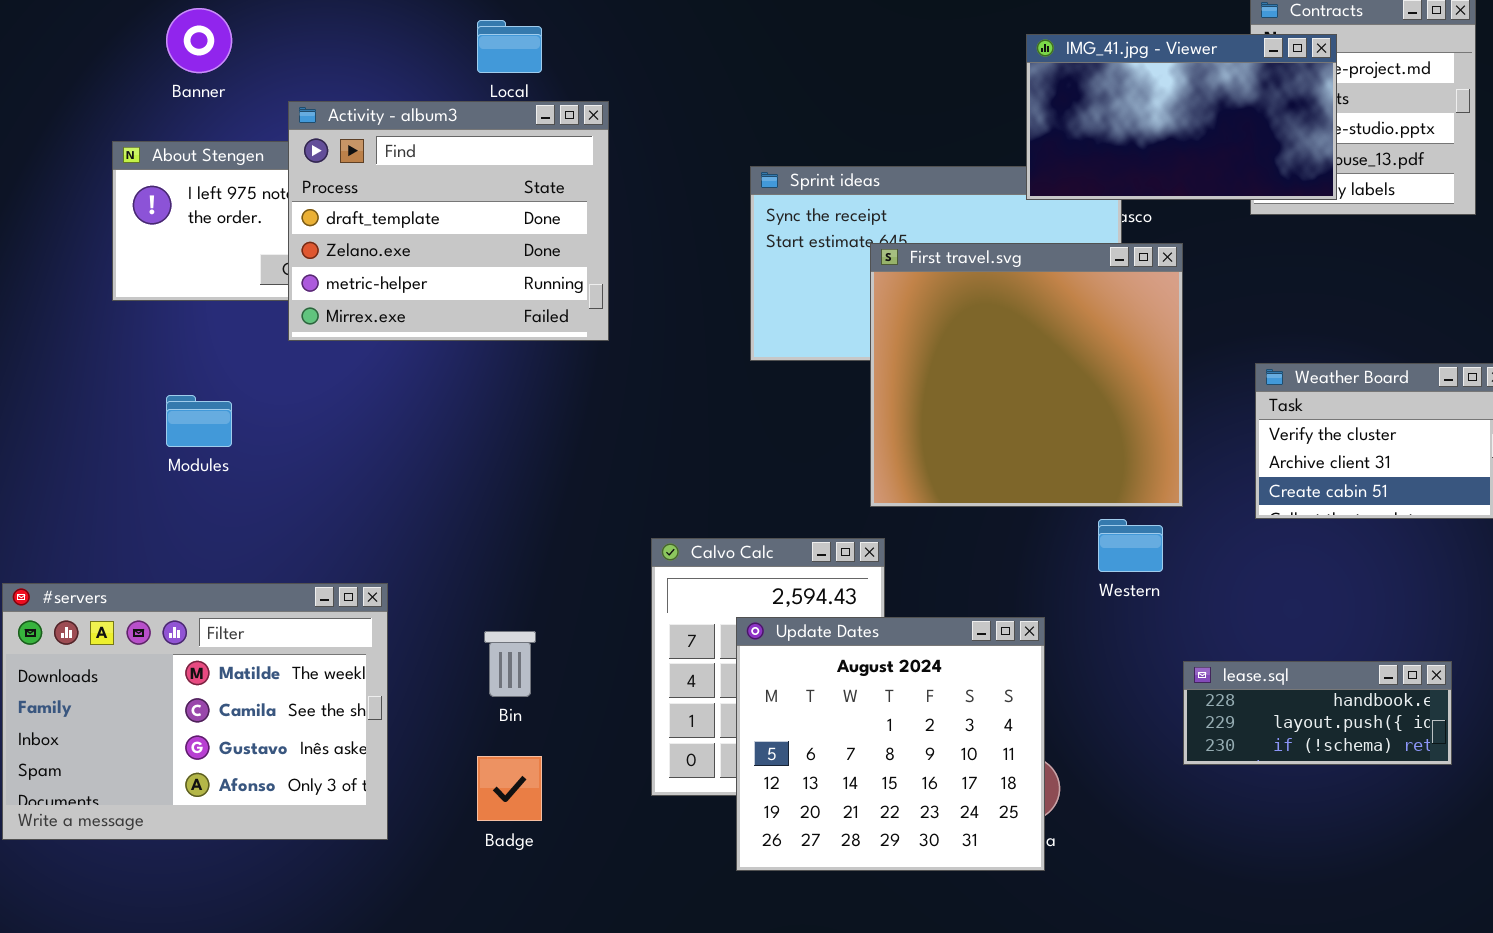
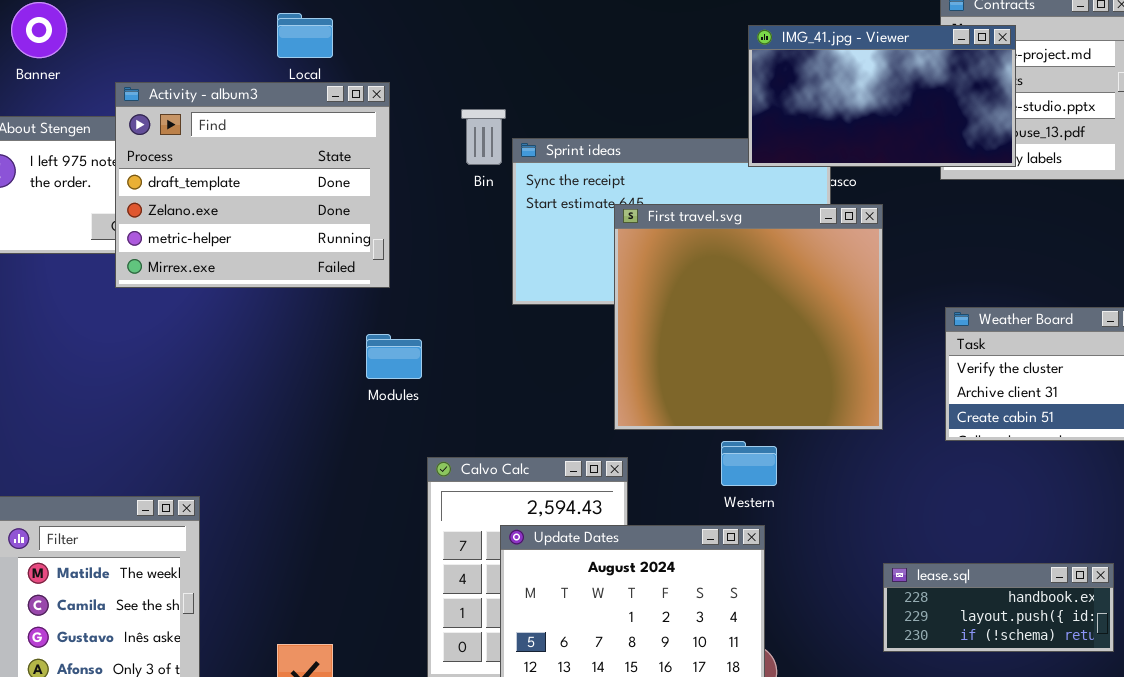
Modules: [166,395,232,447] -> [366,334,422,379], moved
Western: [1098,519,1163,572] -> [721,441,777,486], moved
Bin: [484,631,536,697] -> [461,109,506,165], moved

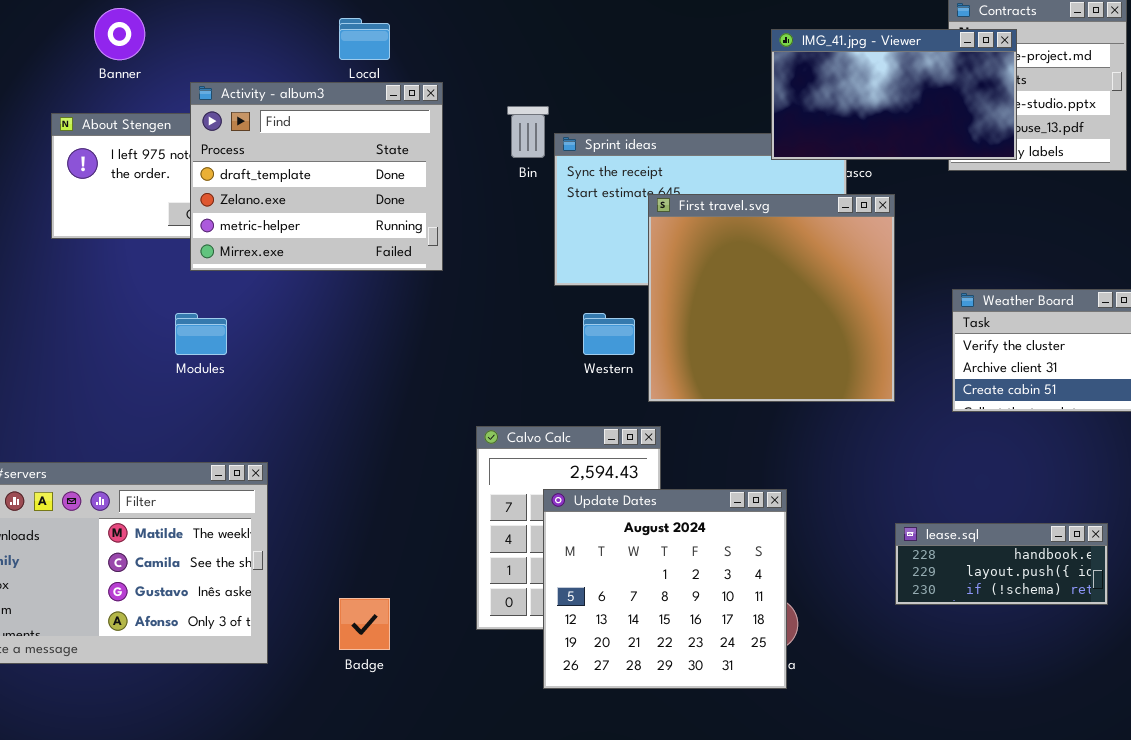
Modules: [366,334,422,379] -> [175,313,227,355], moved
Western: [721,441,777,486] -> [583,313,635,355], moved

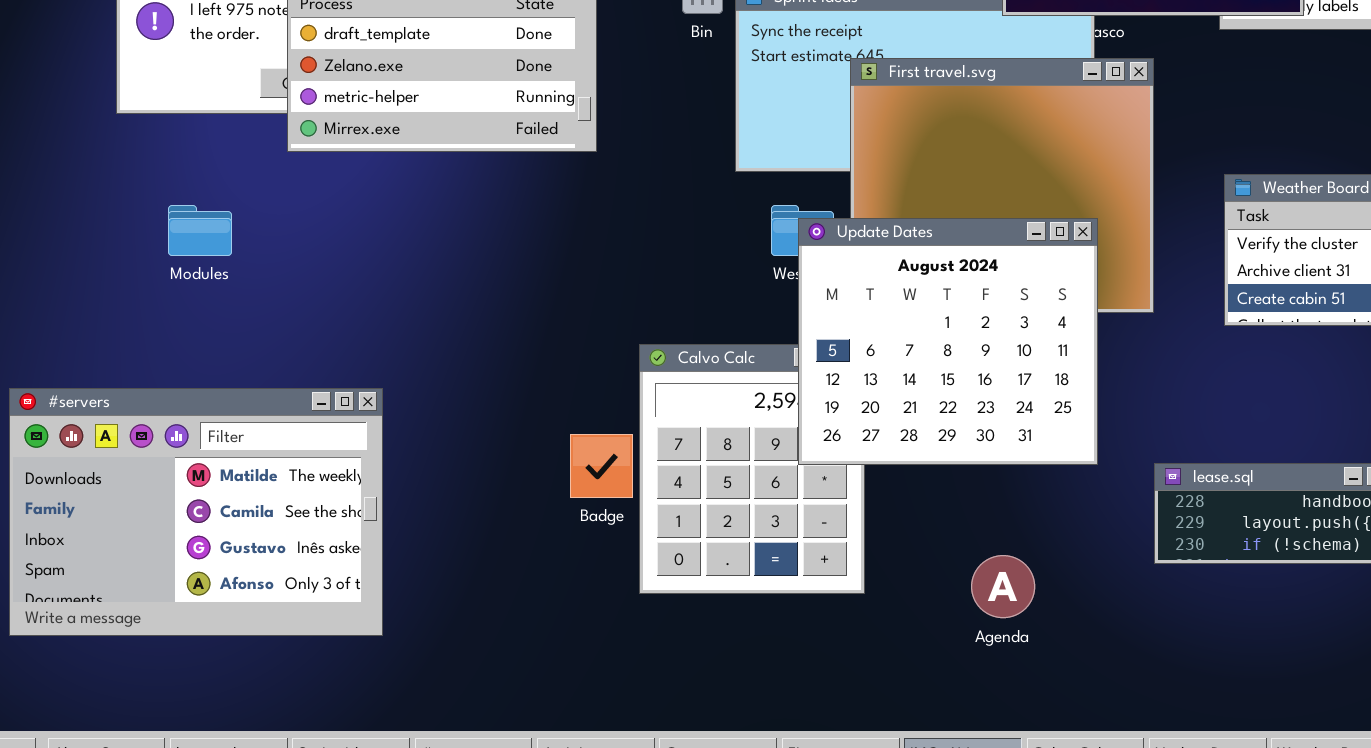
Modules: [175,313,227,355] -> [168,205,232,256], moved
Update Dates: [543,489,787,689] -> [798,218,1098,465], moved
Badge: [339,598,390,650] -> [570,434,633,498], moved

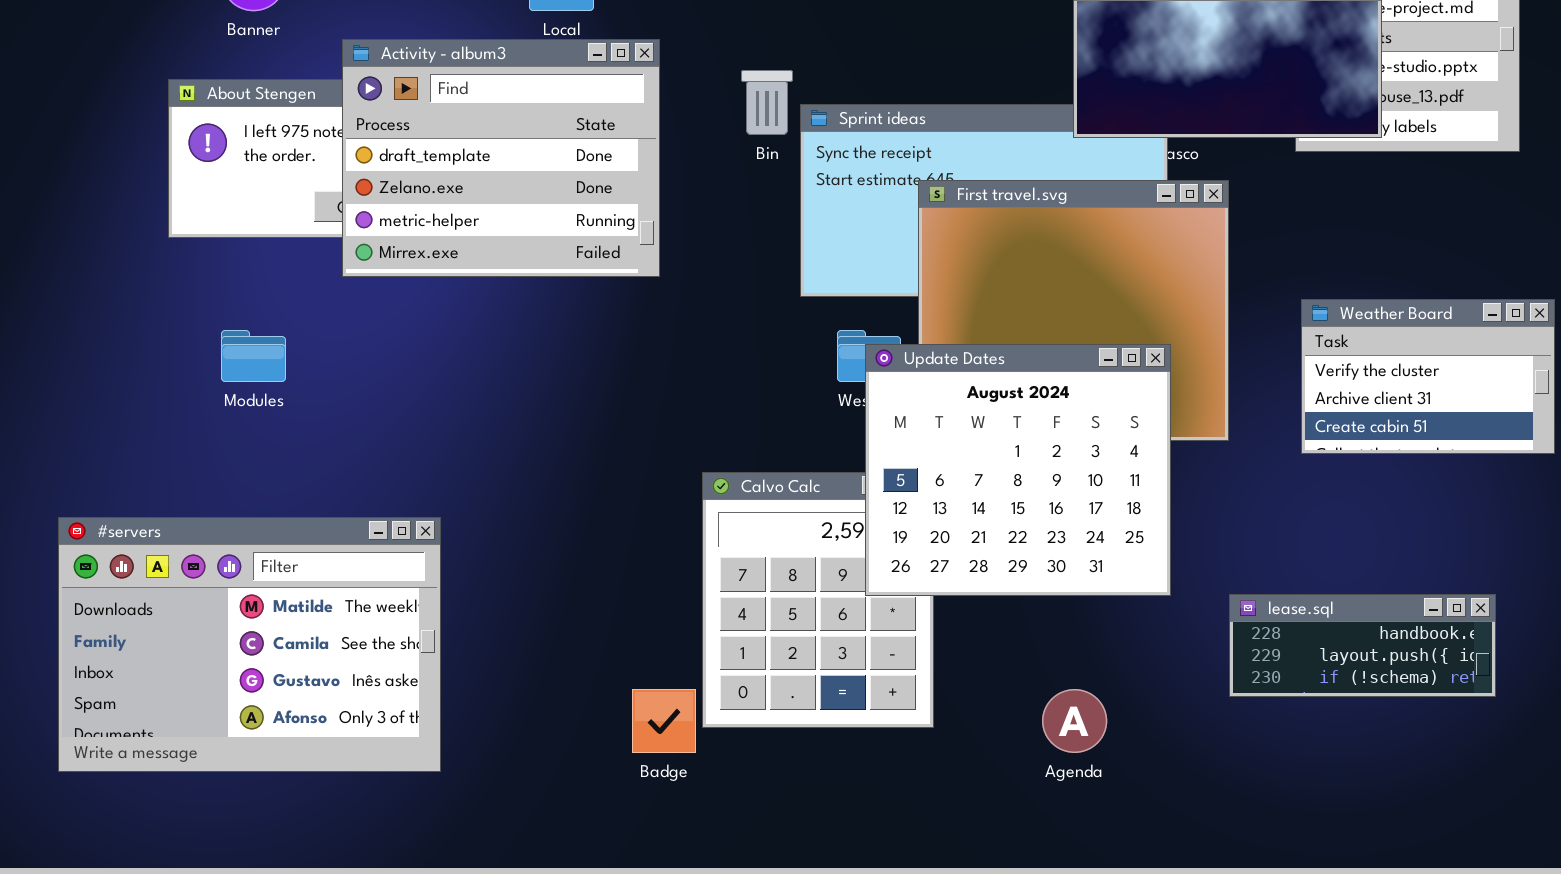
Badge: [570,434,633,498] -> [632,689,696,753], moved

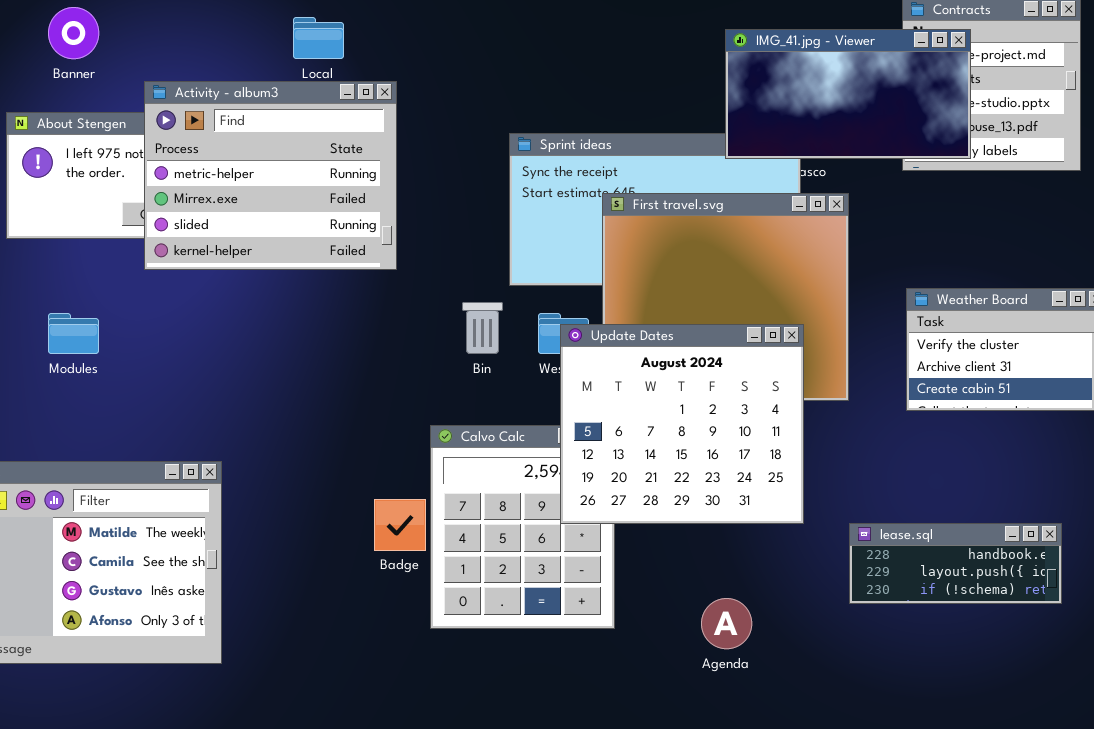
Activity - album3: [342,39,660,277] -> [144,81,397,270], scrolled down 2 rows
Bin: [741,70,793,135] -> [462,302,503,354], moved
Badge: [632,689,696,753] -> [374,499,426,551], moved

